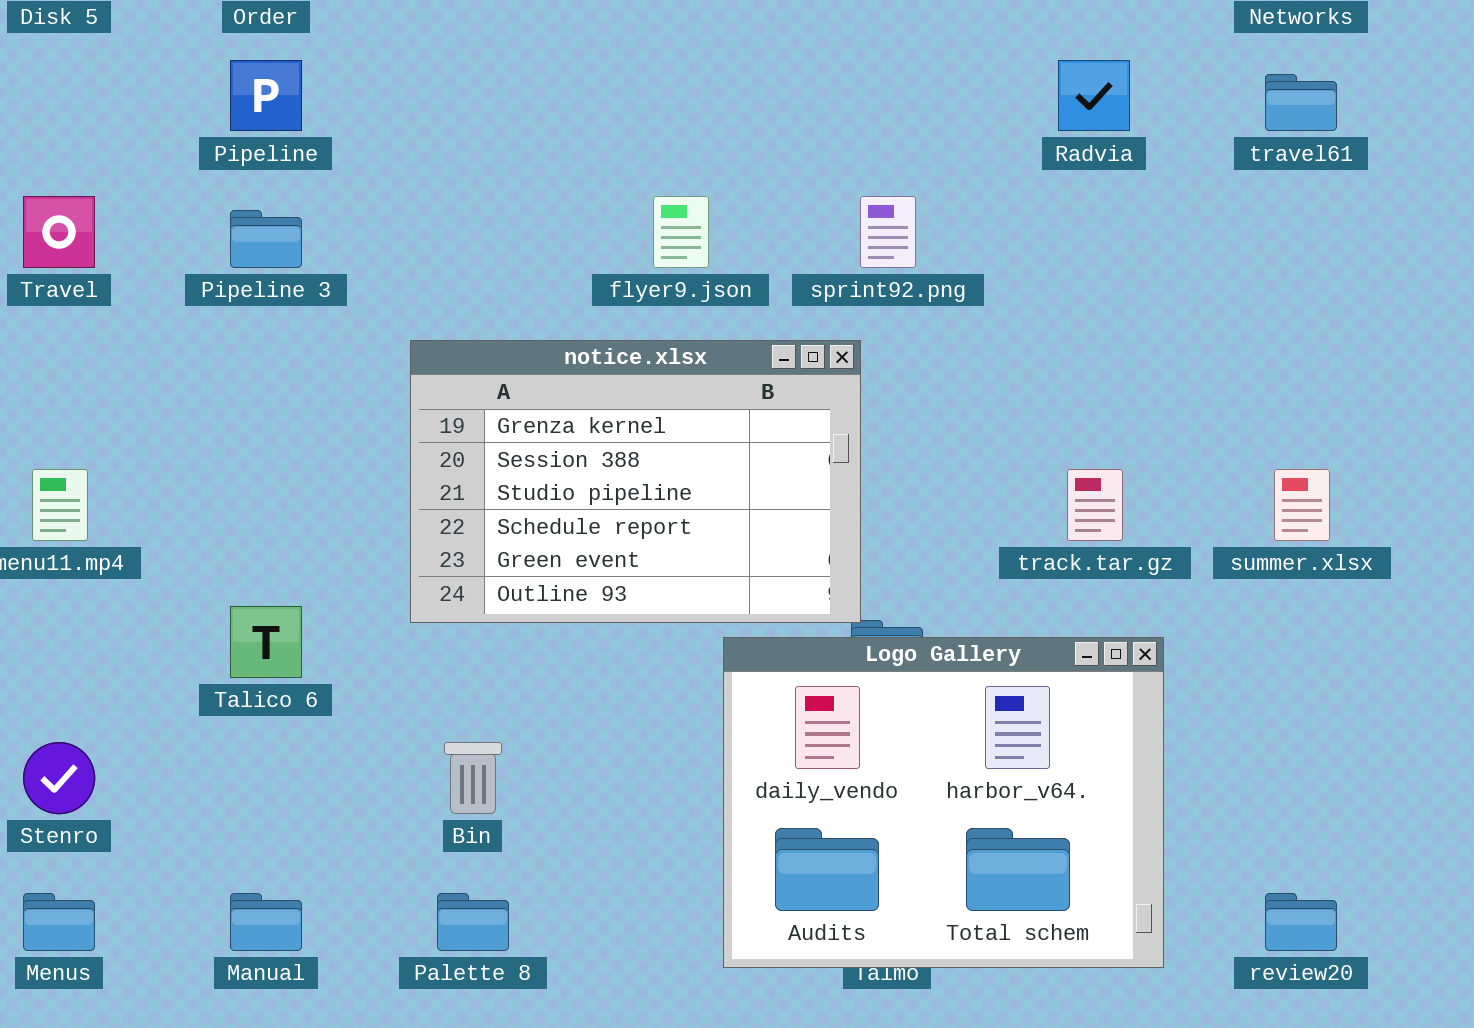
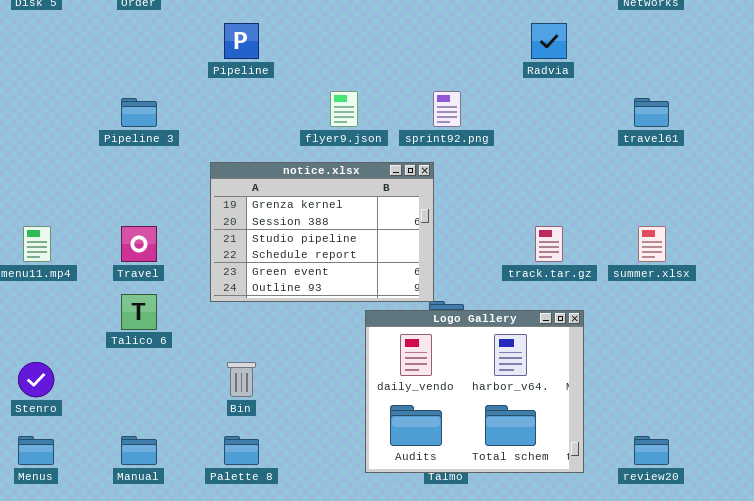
Pipeline: [230,60,302,131] -> [224,23,259,59], moved
travel61: [1265,74,1337,131] -> [634,98,669,127], moved
Travel: [23,196,95,268] -> [121,226,157,262], moved

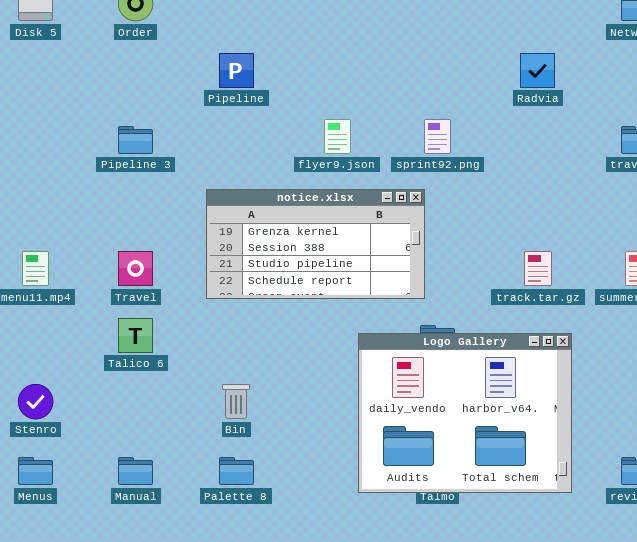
notice.xlsx: [210,162,434,302] -> [206,189,425,299], resized

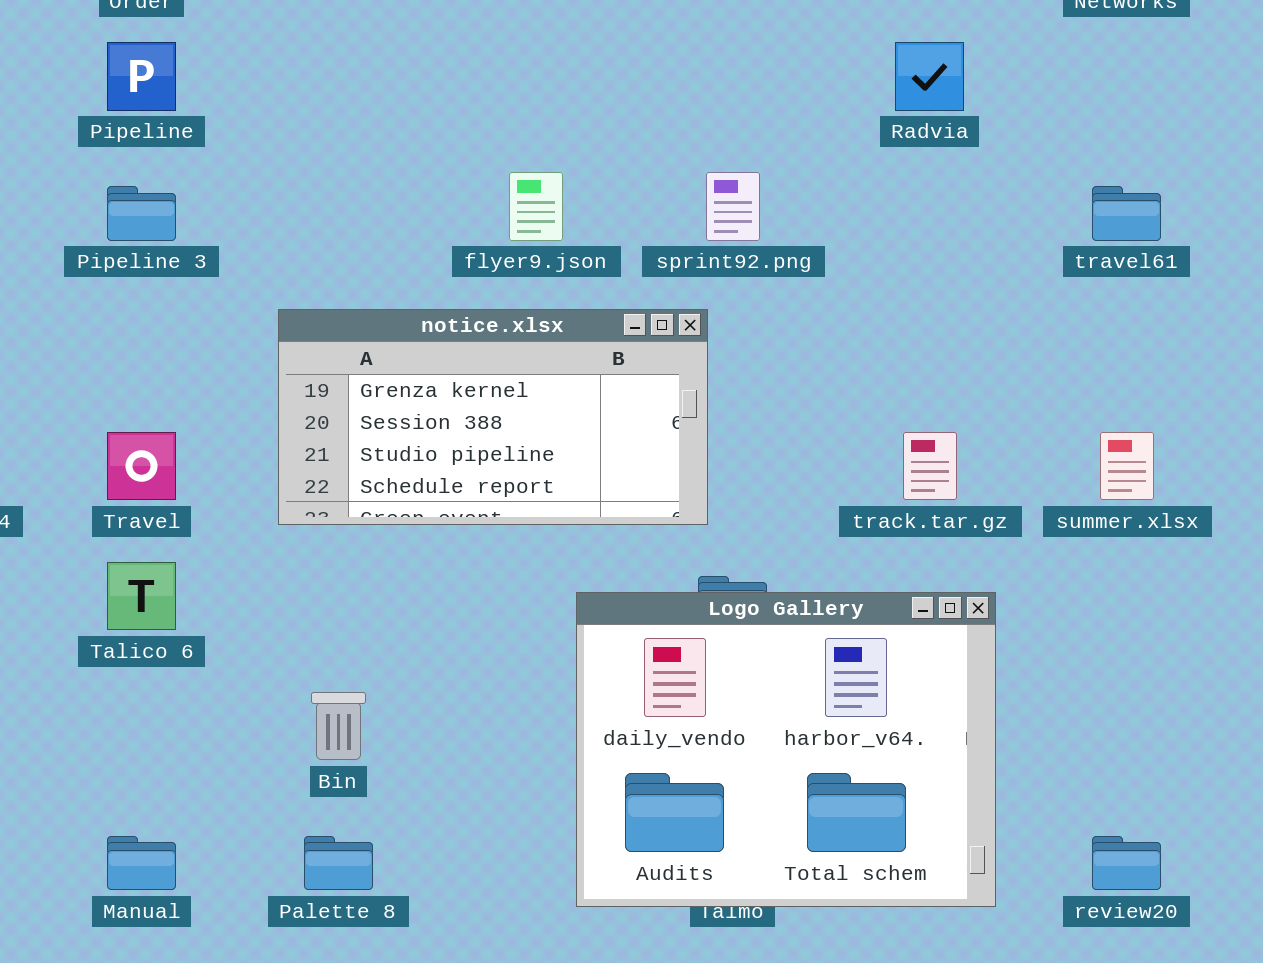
Pipeline: [219,53,254,88] -> [107,42,176,111], moved

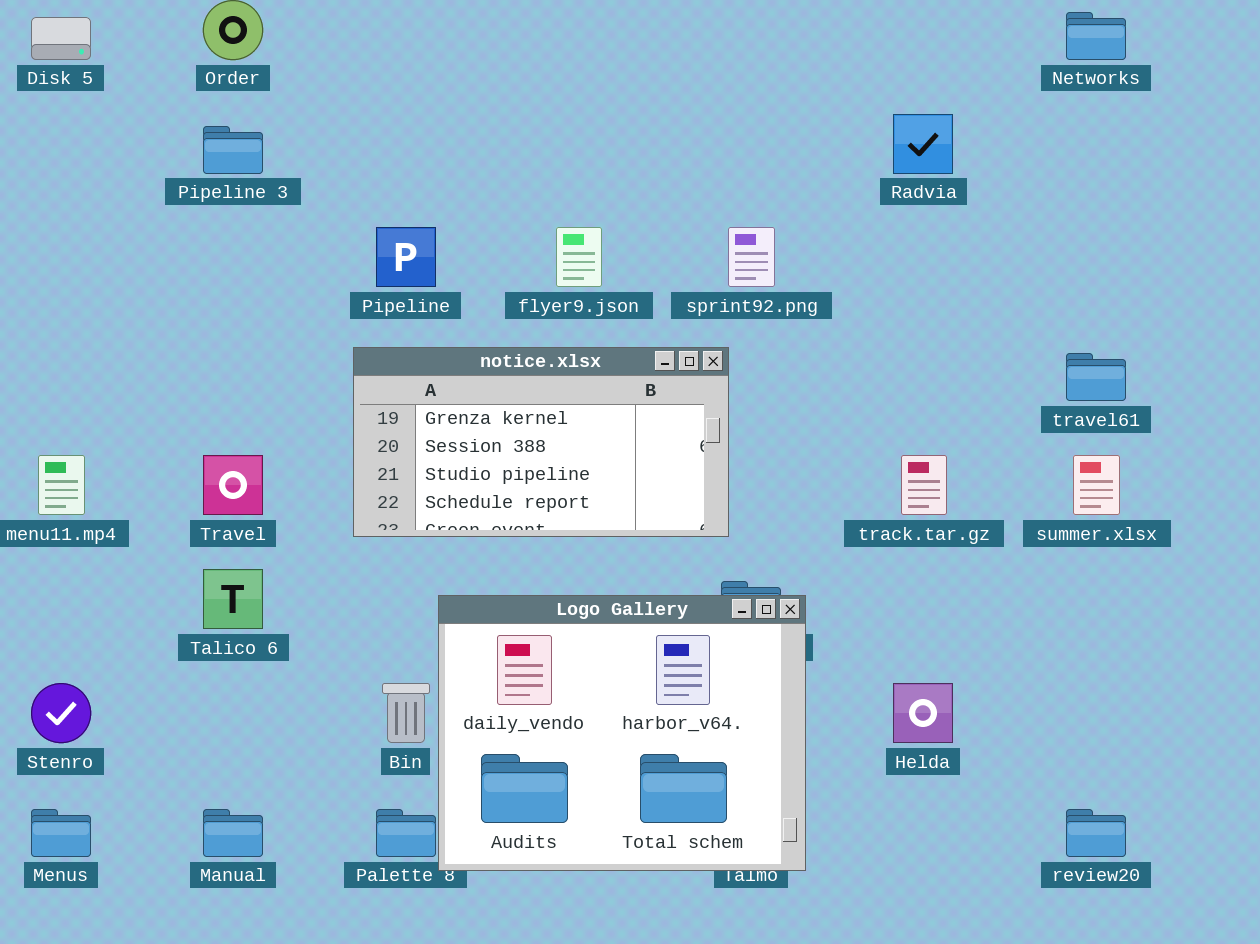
Pipeline: [107,42,176,111] -> [376,227,436,287], moved
Pipeline 3: [107,186,176,241] -> [203,126,263,174], moved
travel61: [1092,186,1161,241] -> [1066,353,1126,401], moved
Logo Gallery: [576,592,996,907] -> [438,595,806,871], moved

